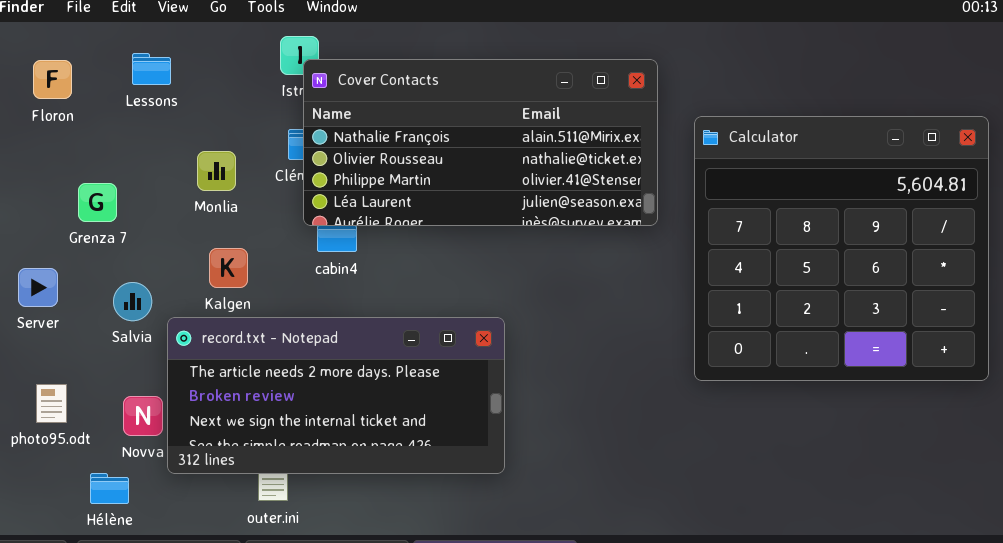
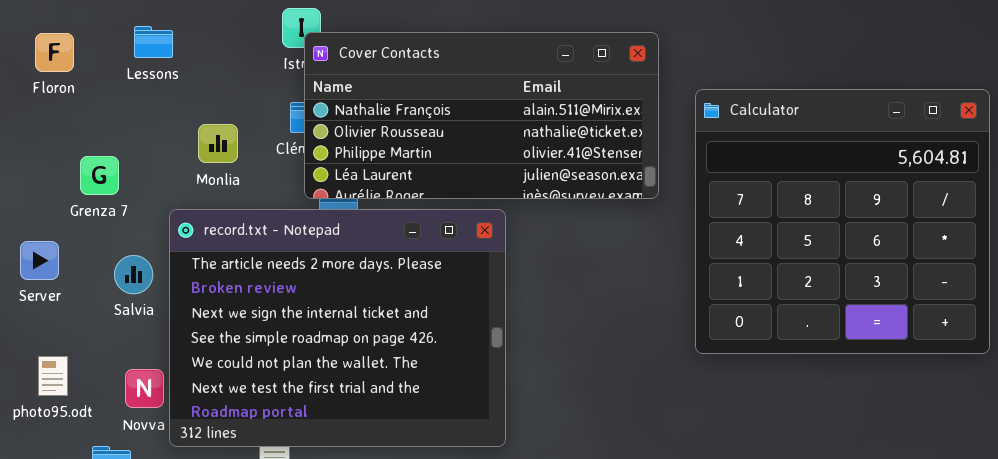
record.txt - Notepad: [167,317,505,474] -> [169,209,506,447], resized

